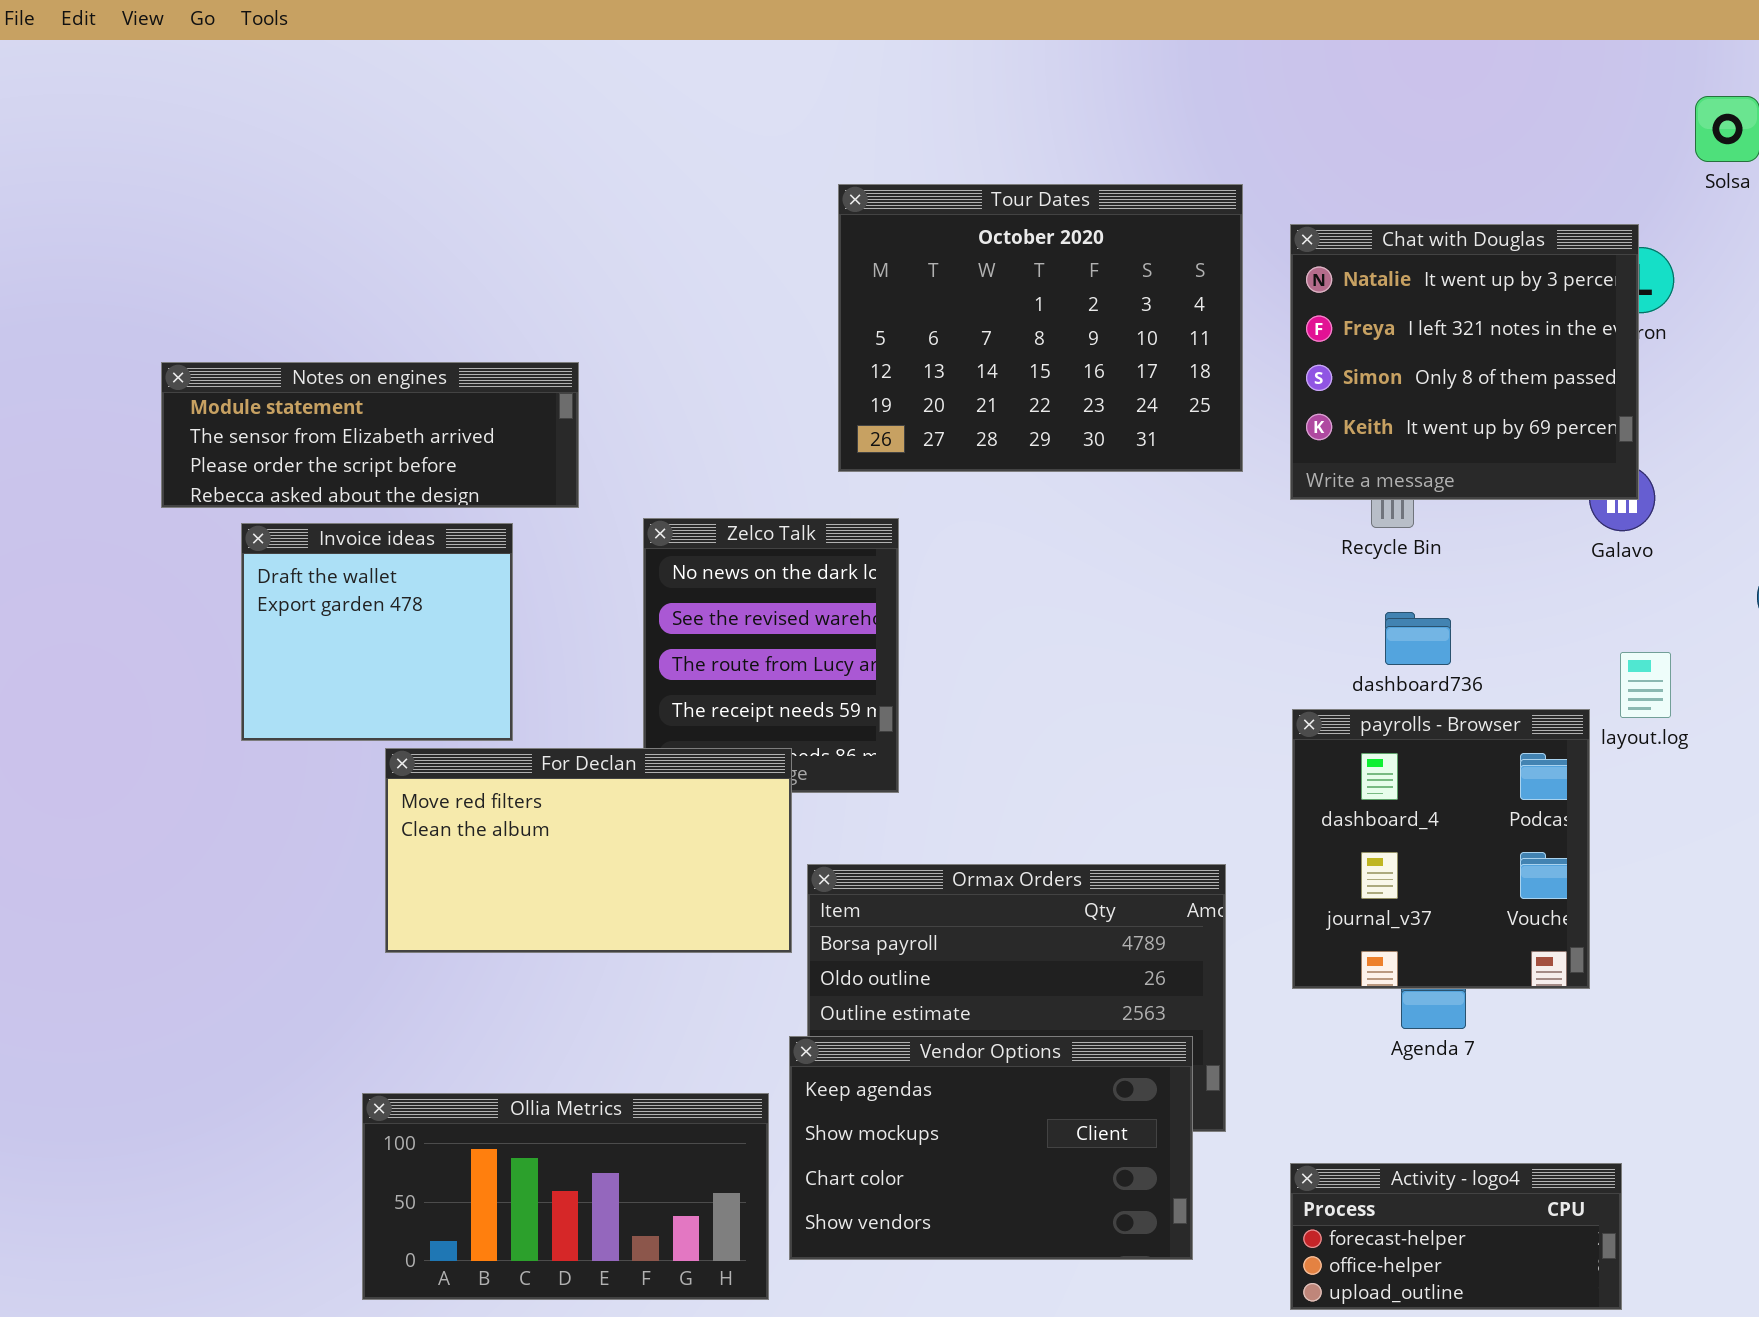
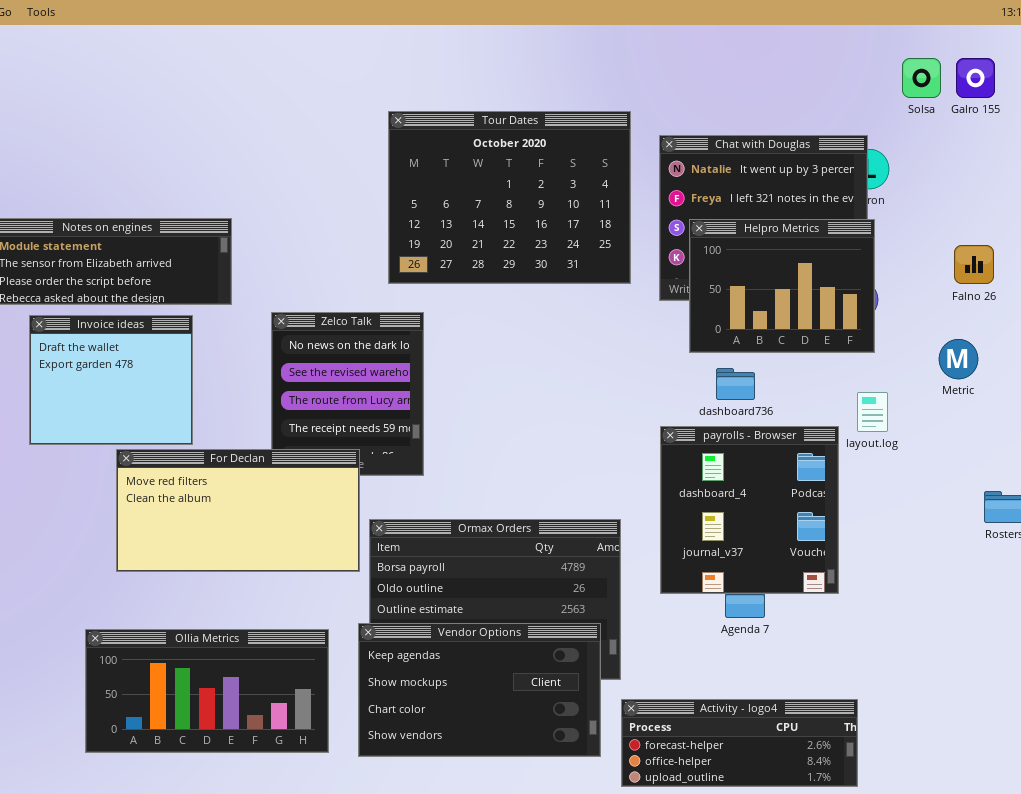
Helpro Metrics: none -> [689,219,875,353], opened
Ollia Metrics: [362,1093,769,1300] -> [85,629,329,753], moved
Activity - logo4: [1290,1163,1622,1310] -> [621,699,858,787], resized

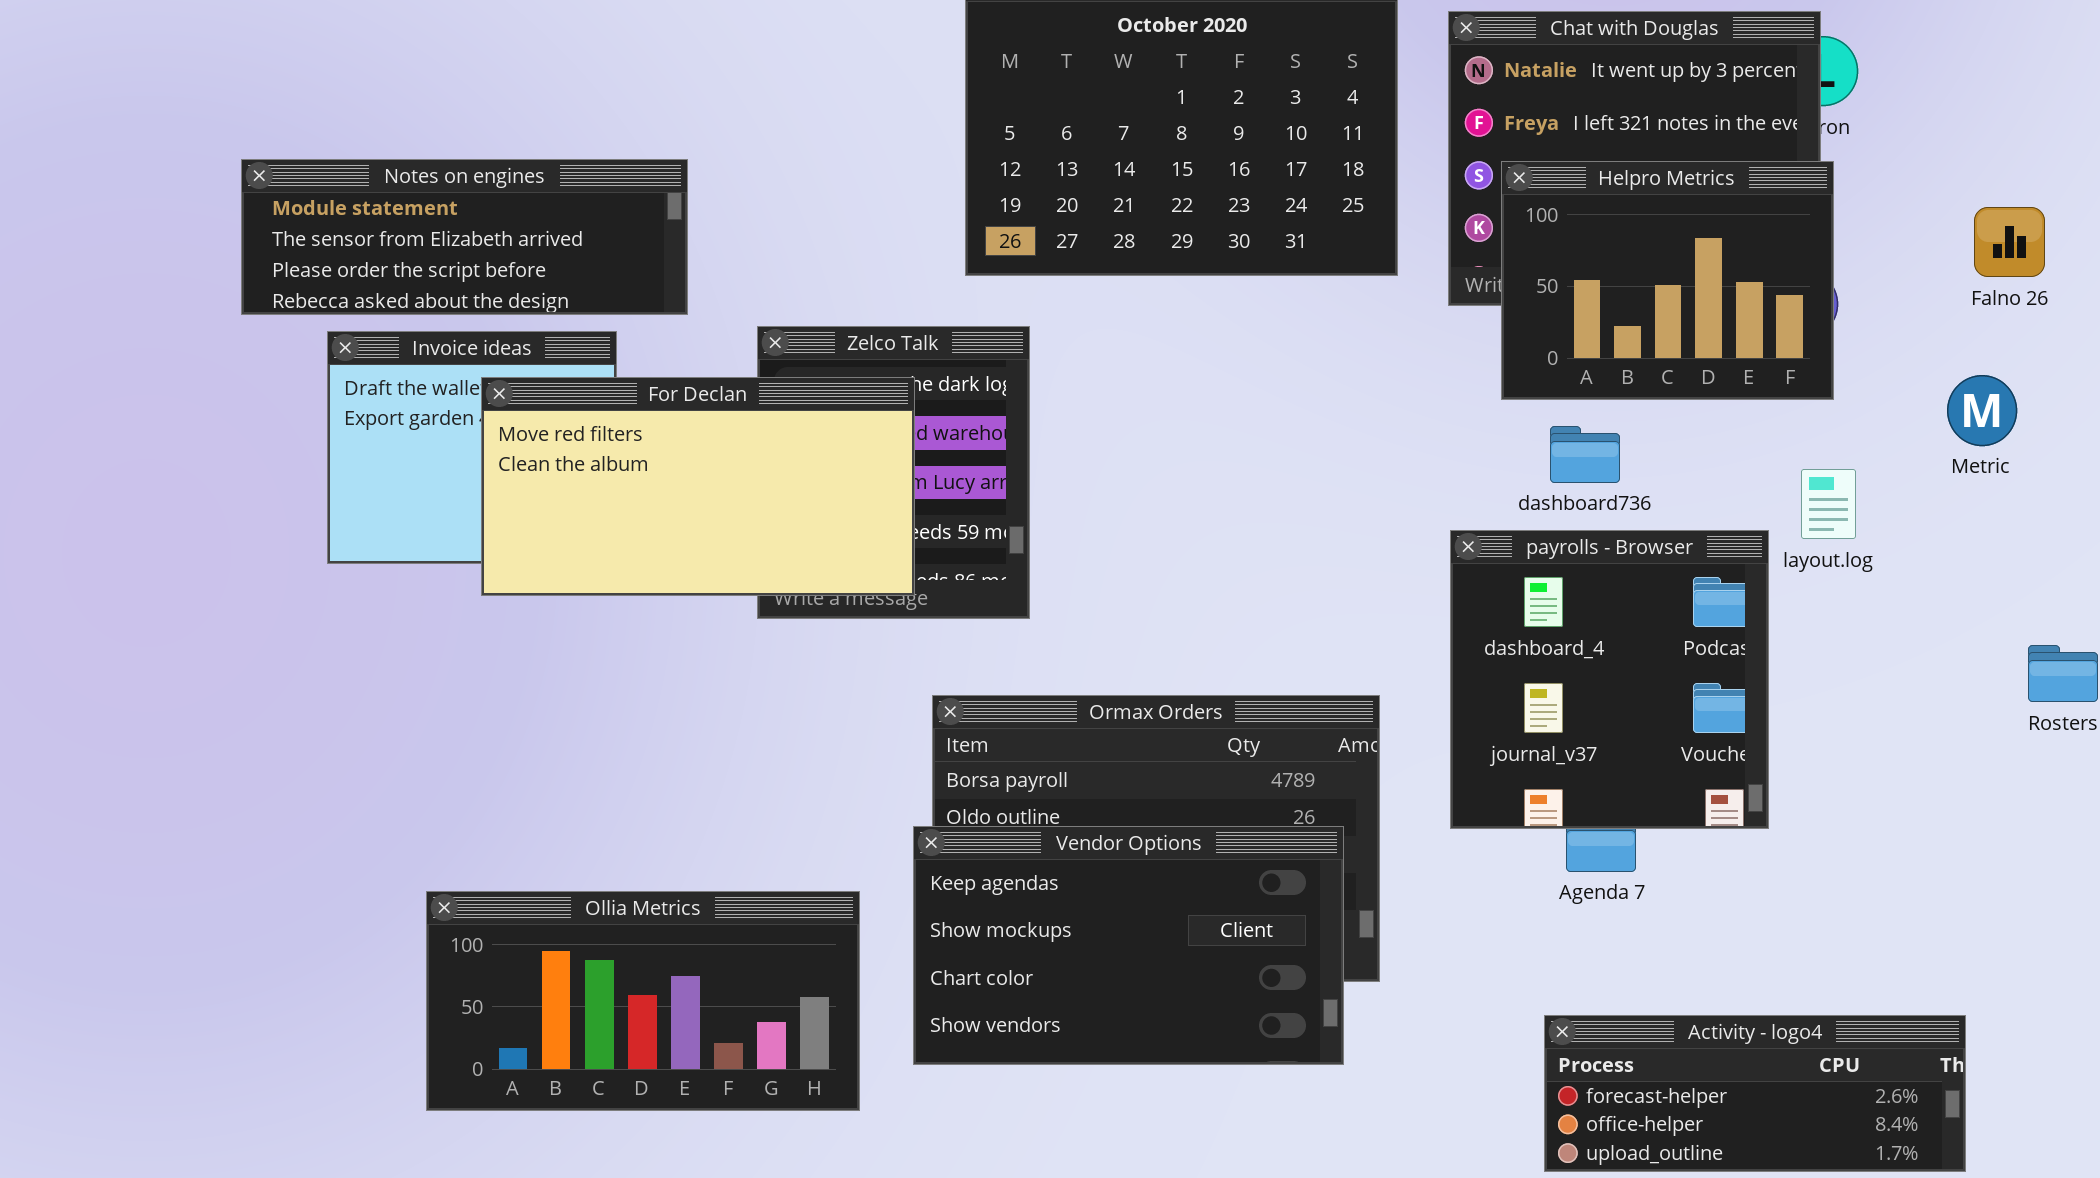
For Declan: [116,449,360,572] -> [481,377,915,596], moved
Vendor Options: [358,623,601,757] -> [913,826,1344,1065], moved
Activity - logo4: [621,699,858,787] -> [1544,1015,1966,1172], moved

